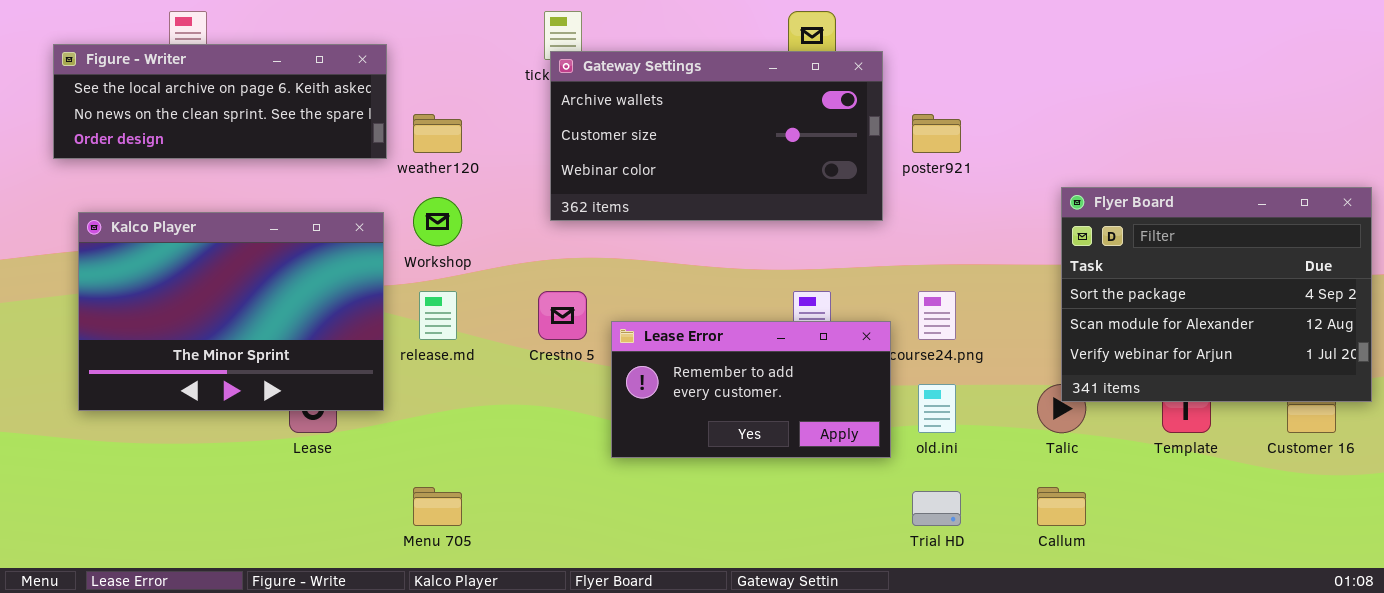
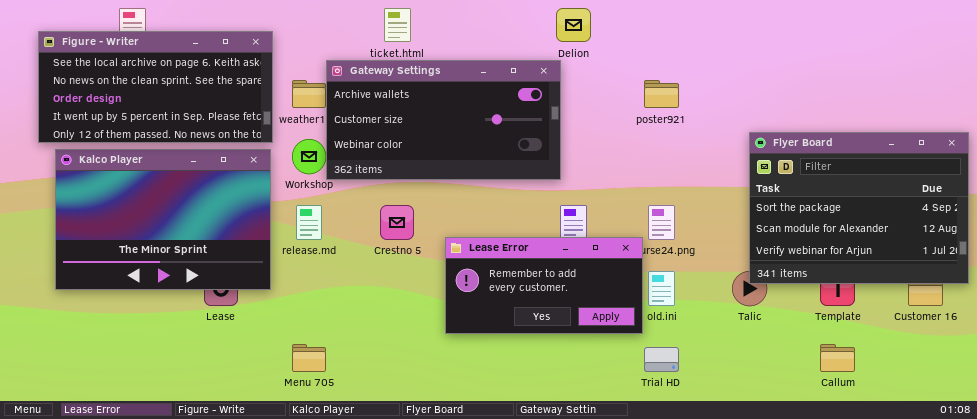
Figure - Writer: [53,44,387,159] -> [38,31,273,143], resized
Gateway Settings: [550,51,883,221] -> [326,60,561,180], moved
Lease Error: [611,321,891,458] -> [445,237,643,334], moved
Callum: [1037,487,1086,526] -> [820,344,855,372], moved

